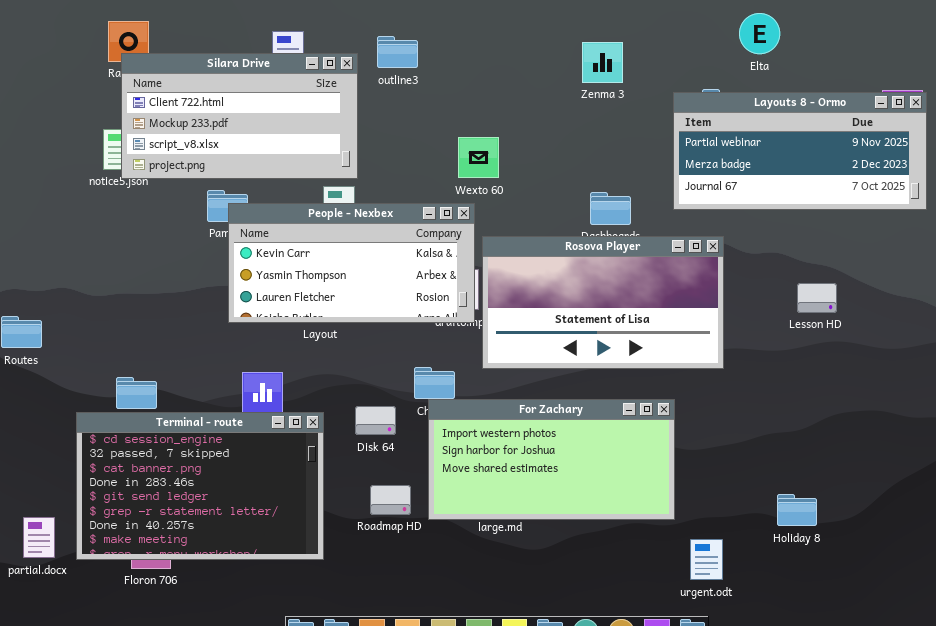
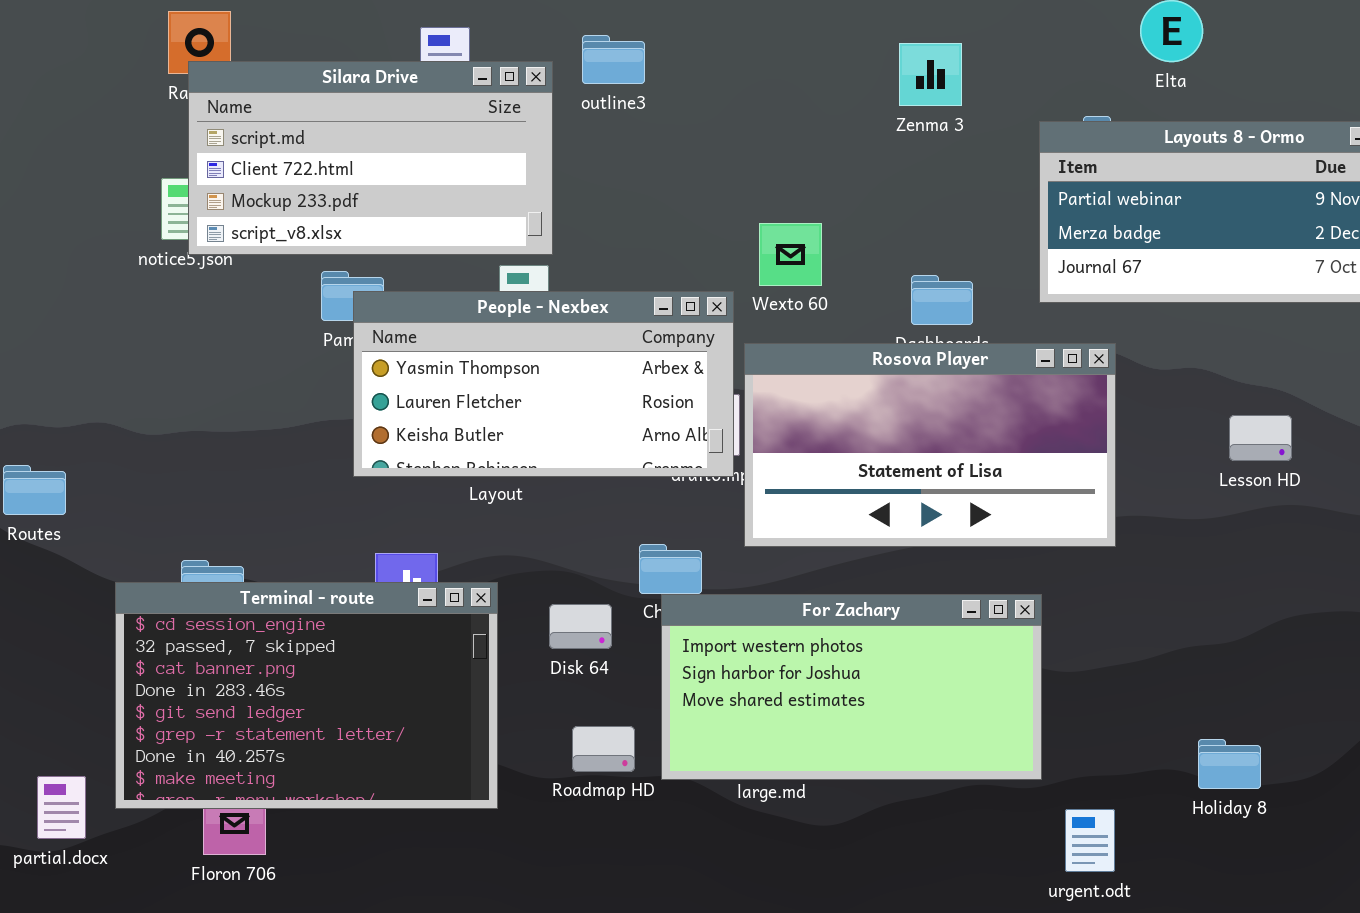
Silara Drive: [121,53,358,179] -> [188,61,553,255], scrolled up 1 row
Wexto 60: [458,137,499,178] -> [759,223,822,286], moved
People - Nexbex: [228,203,475,323] -> [353,291,734,477], scrolled down 1 row
Terminal - route: [76,412,324,560] -> [115,582,498,809], moved

